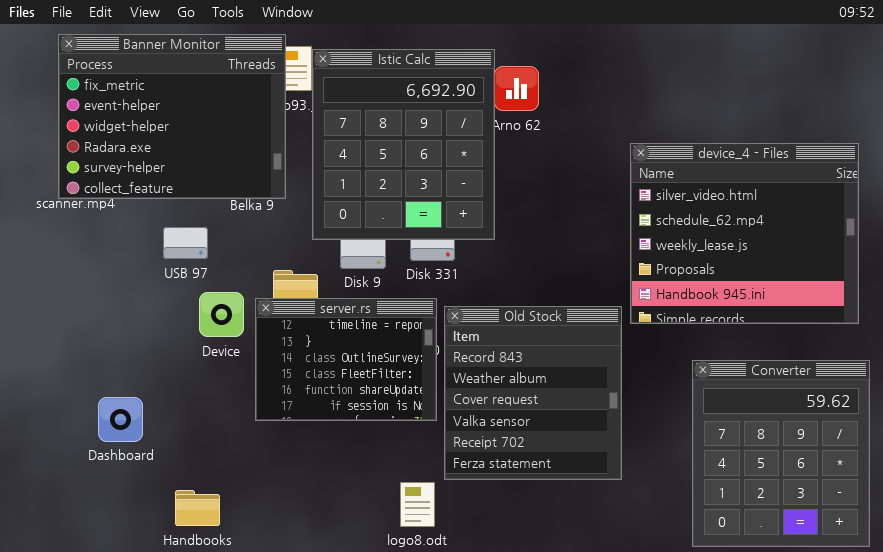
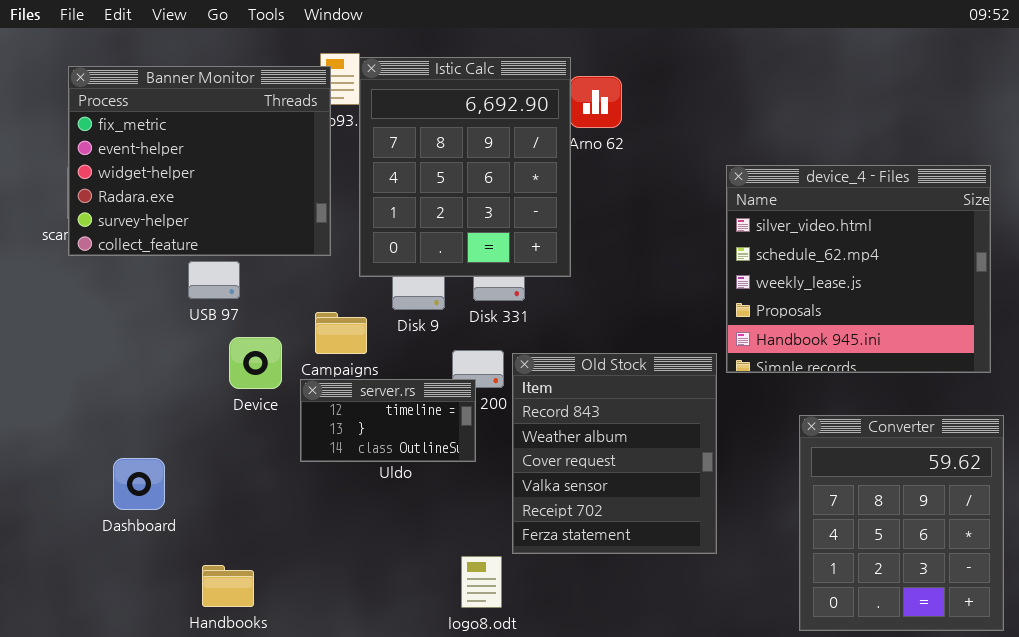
Banner Monitor: [58,34,286,199] -> [68,66,331,256], moved
server.rs: [255,298,437,421] -> [300,379,476,462], moved, resized

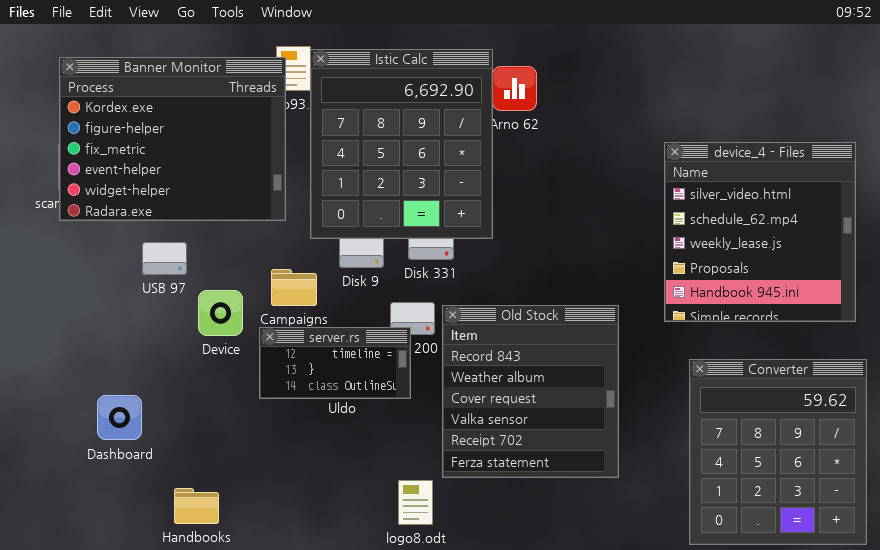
Banner Monitor: [68,66,331,256] -> [59,57,286,221], scrolled up 2 rows
device_4 - Files: [726,165,991,373] -> [664,142,856,322], resized
USB 97: [188,261,240,299] -> [142,242,187,275], moved

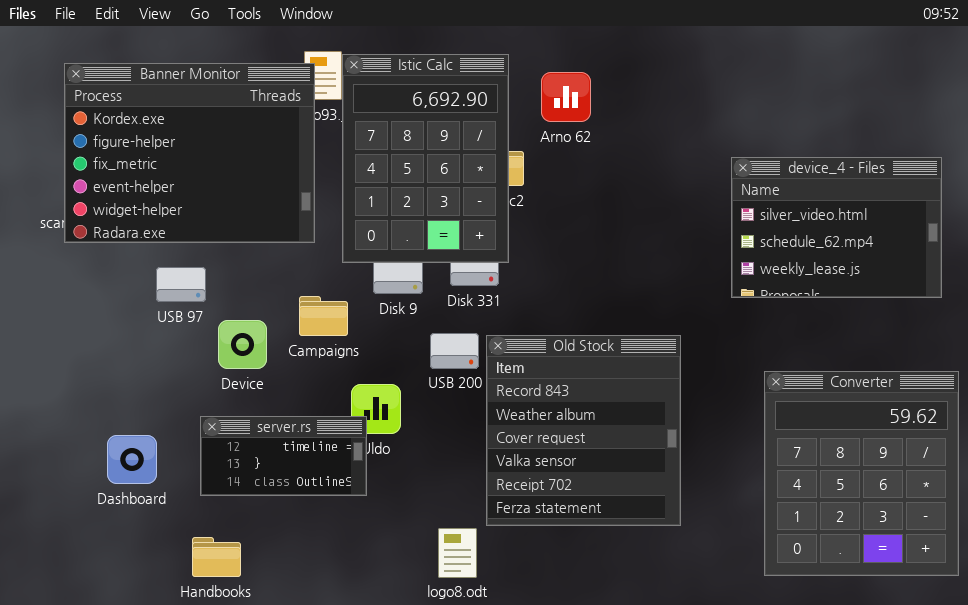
Istic Calc: [310,49,493,239] -> [342,54,509,263], resized
device_4 - Files: [664,142,856,322] -> [731,157,942,298], resized
server.rs: [259,327,411,399] -> [200,416,367,496], moved
Converter: [689,359,867,545] -> [764,371,959,576], moved

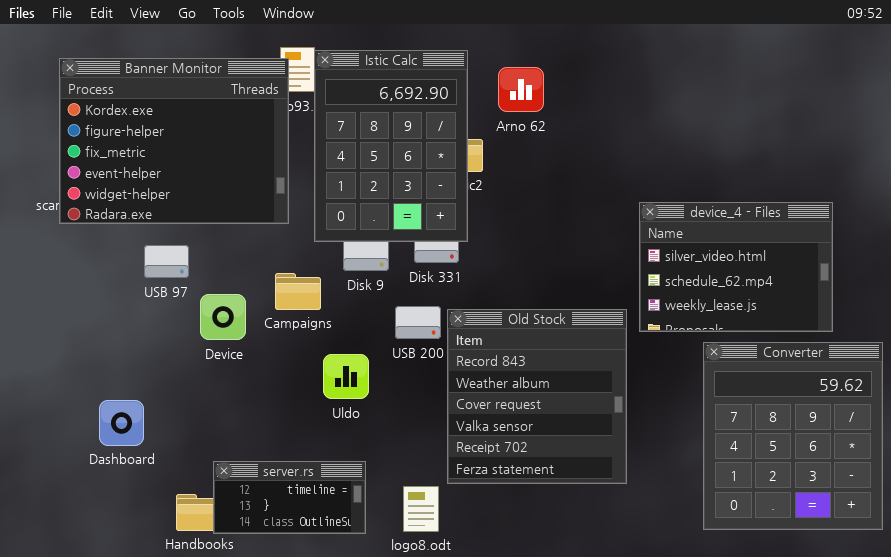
device_4 - Files: [731,157,942,298] -> [639,202,833,332], moved
server.rs: [200,416,367,496] -> [213,461,366,534], moved

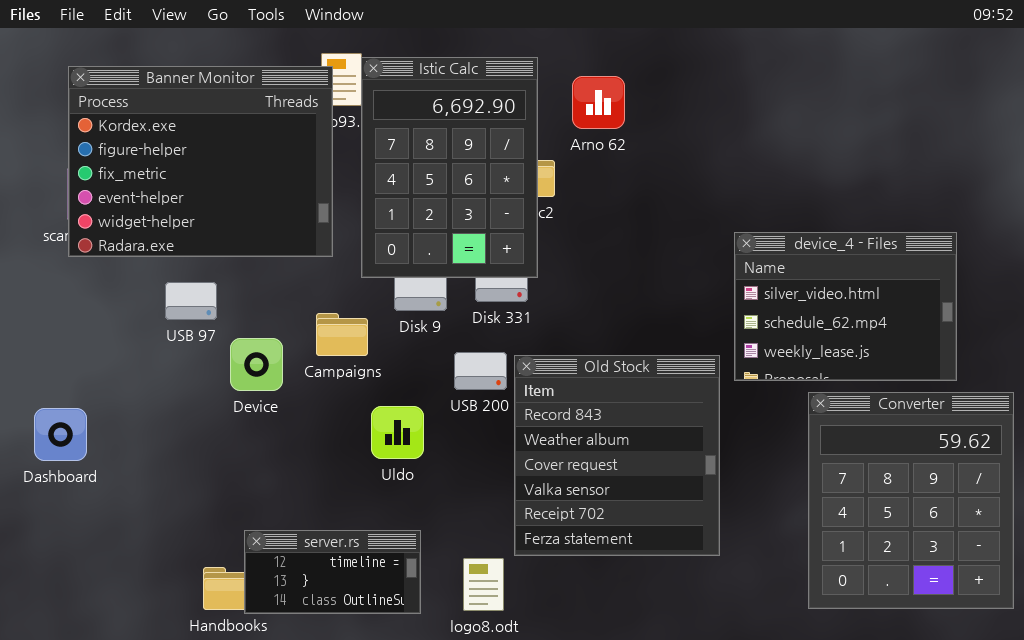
Dashboard: [99,400,144,446] -> [34,408,87,461], moved

